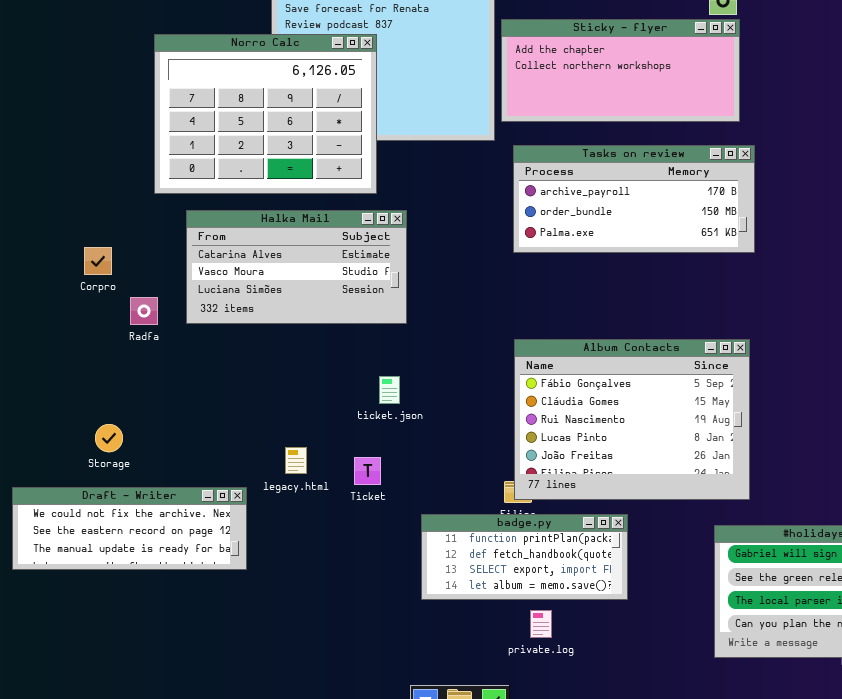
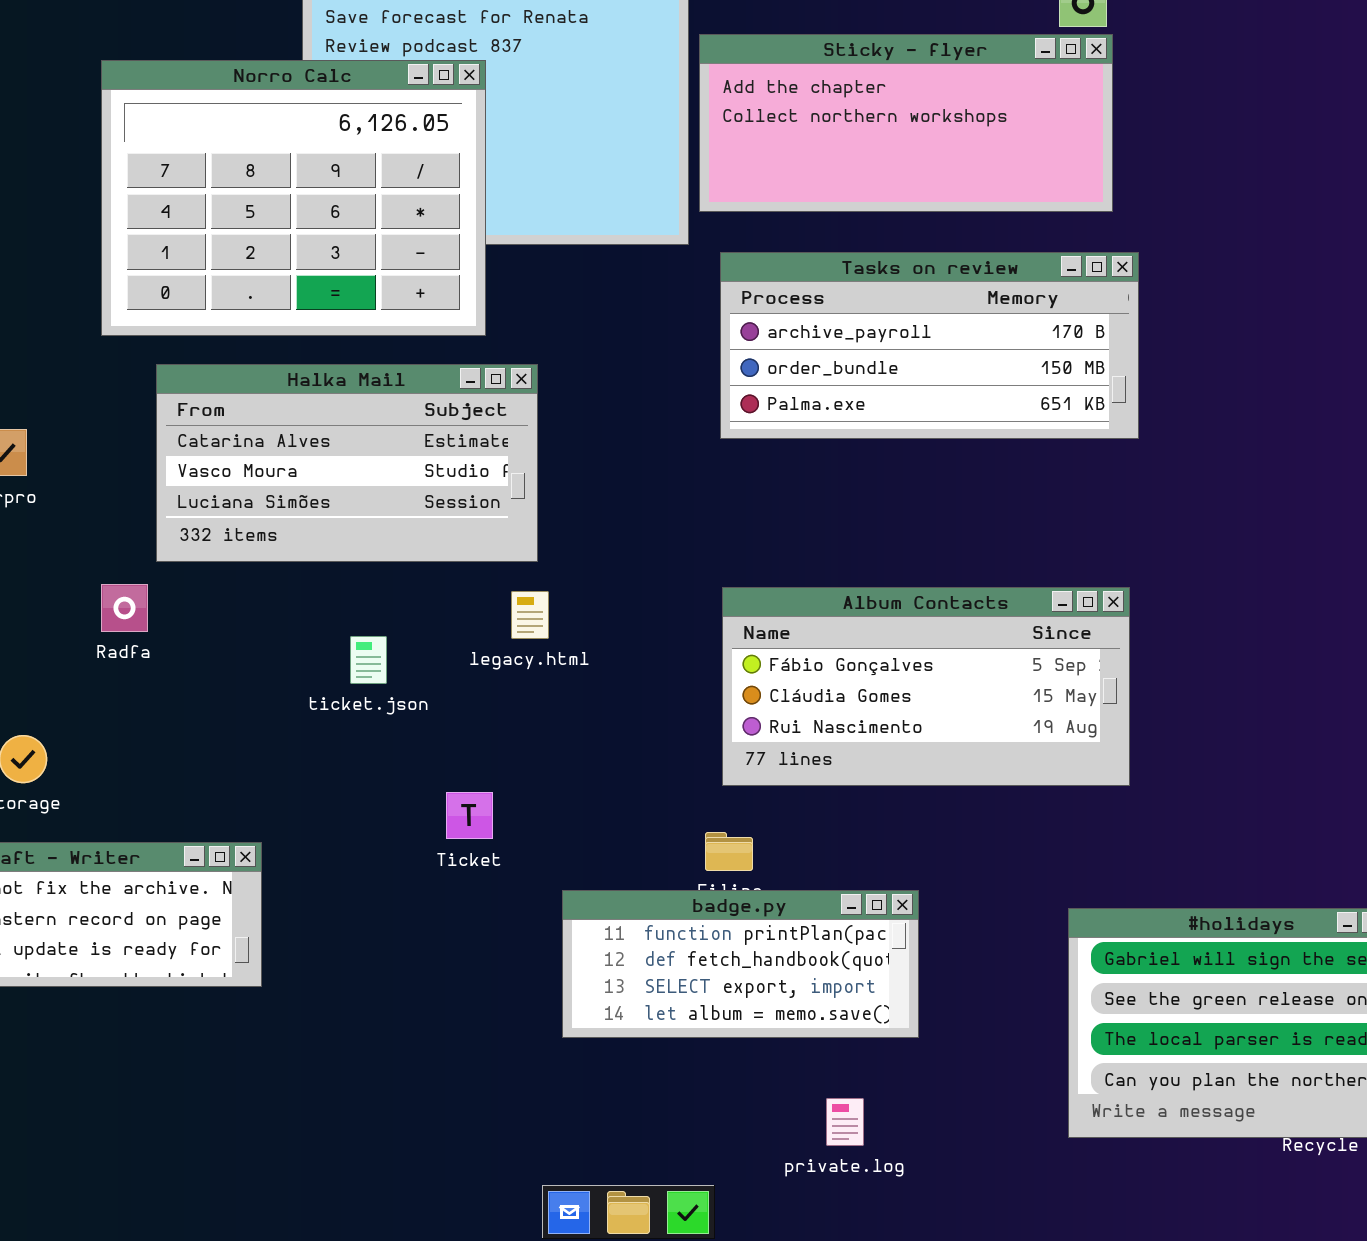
Radfa: [130,297,158,325] -> [101,584,148,632], moved
Album Contacts: [514,339,750,500] -> [722,587,1130,786], resized
ticket.json: [379,376,400,404] -> [350,636,387,684], moved
legacy.html: [285,447,307,474] -> [511,591,549,639], moved
private.log: [530,610,552,638] -> [826,1098,864,1146], moved

